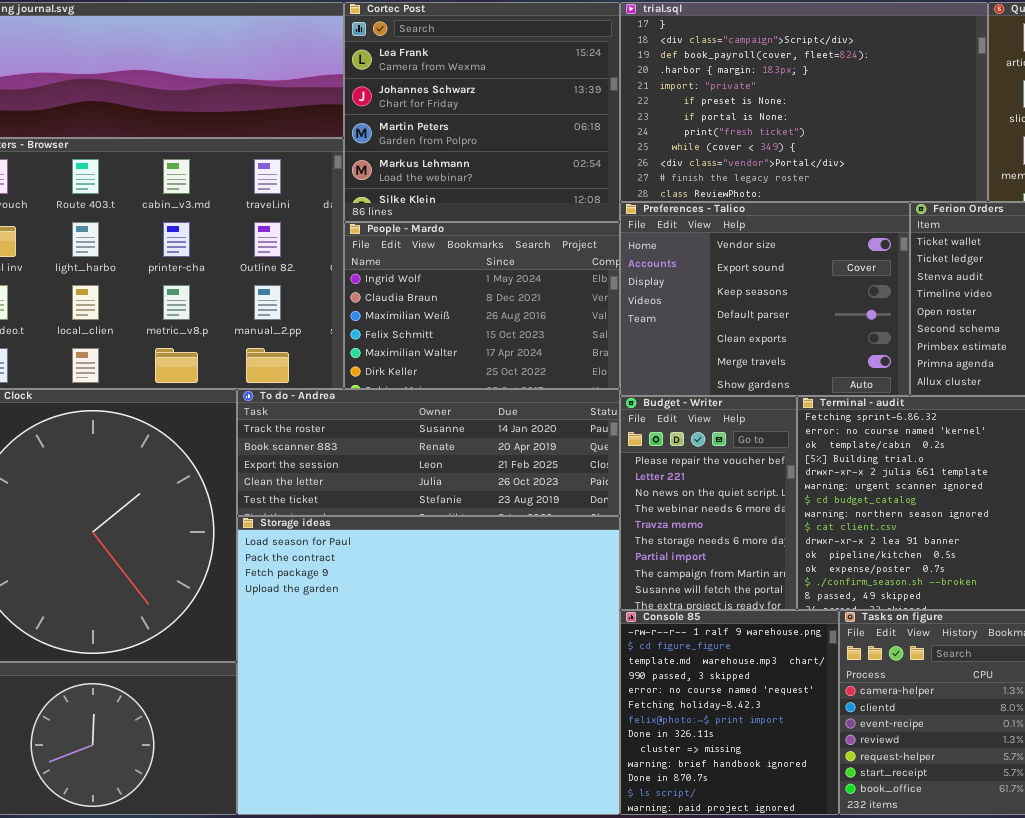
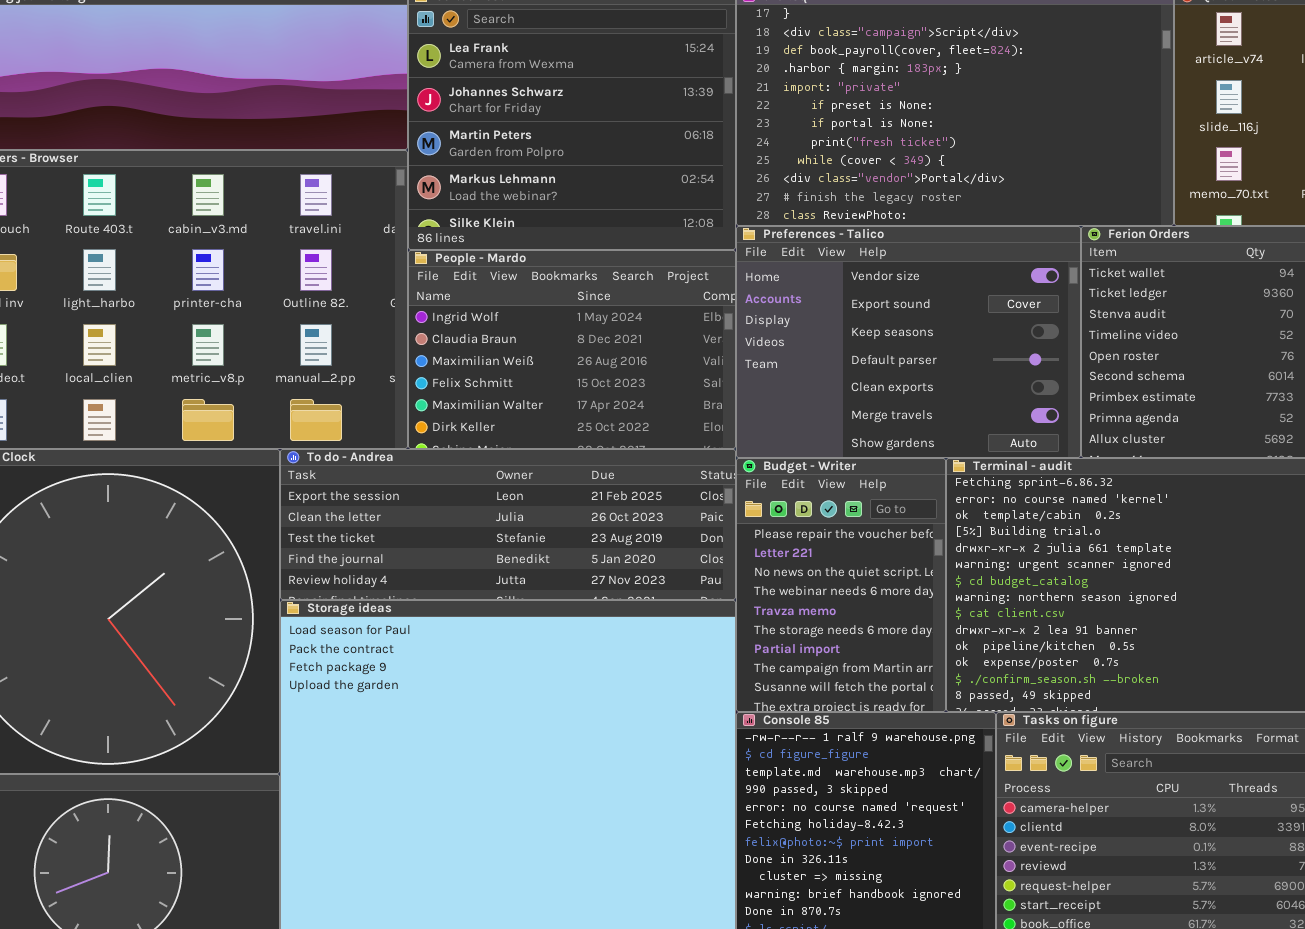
To do - Andrea: [237,389,620,516] -> [280,449,736,600], scrolled down 2 rows

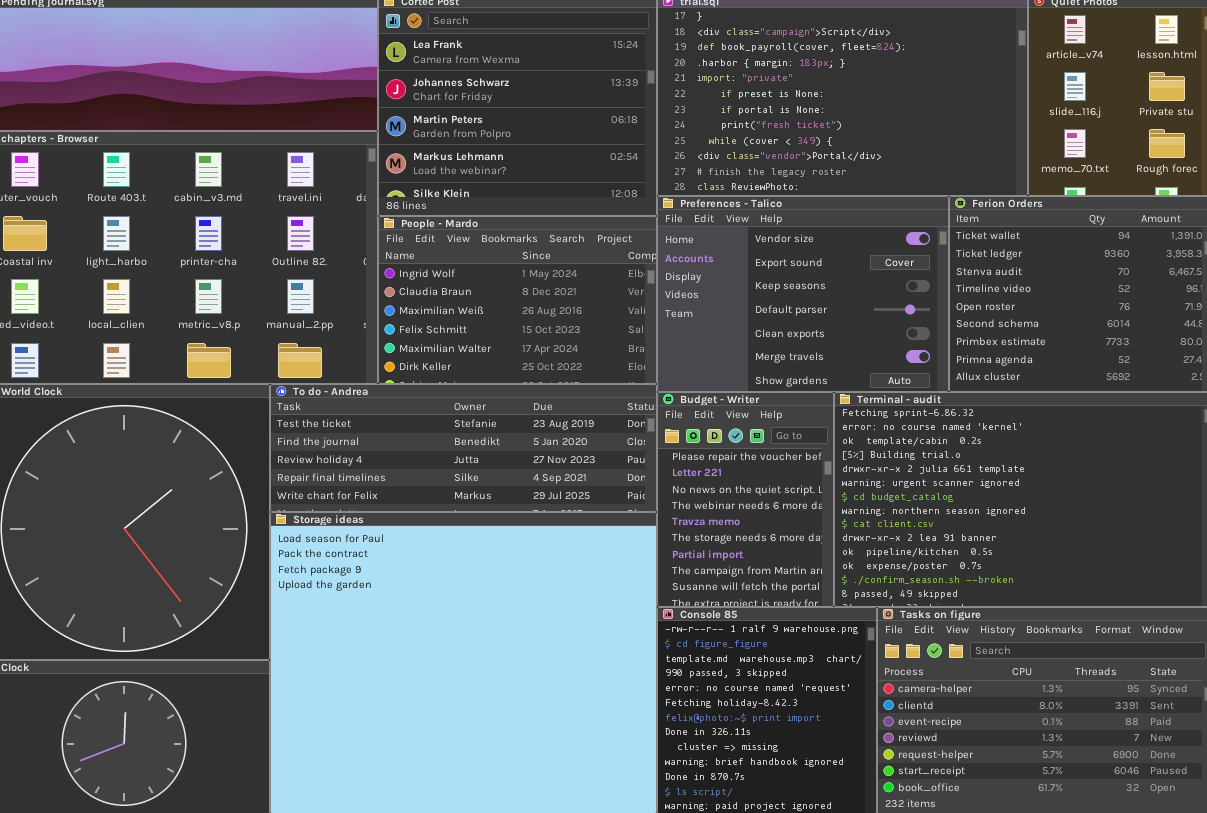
To do - Andrea: [280,449,736,600] -> [270,384,657,512], scrolled down 2 rows

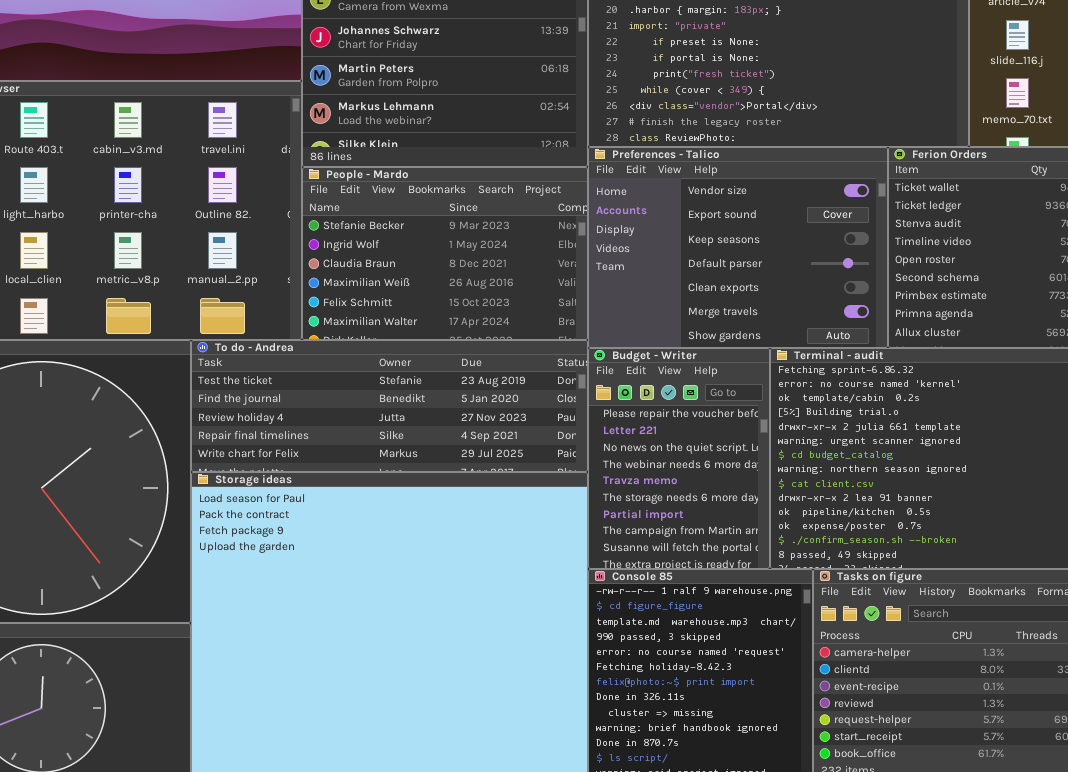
People - Mardo: [378,216,657,384] -> [302,167,588,340], scrolled up 1 row

